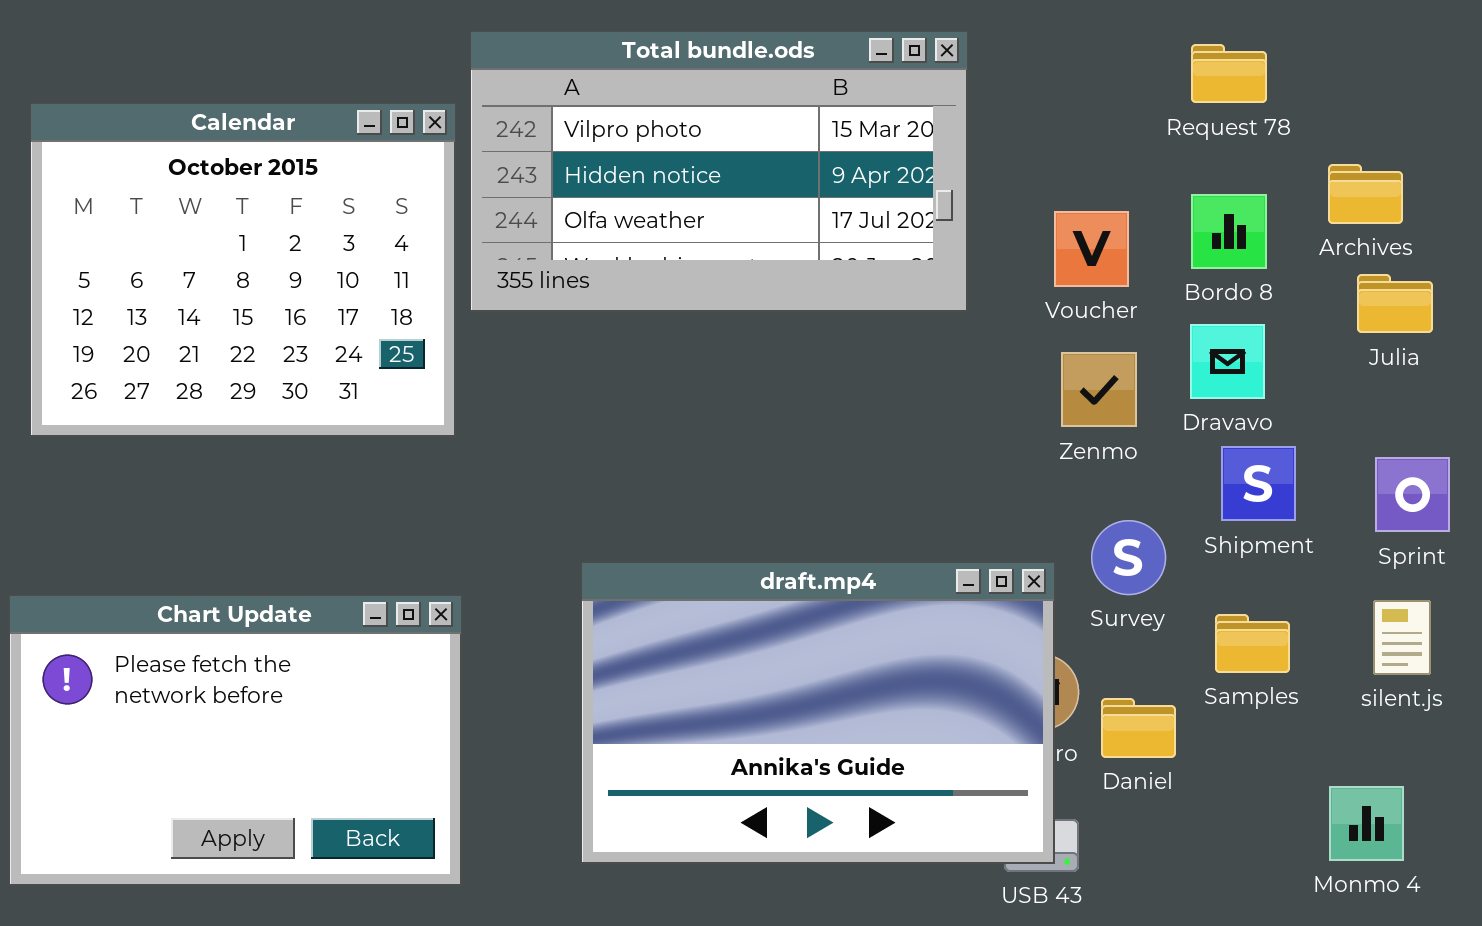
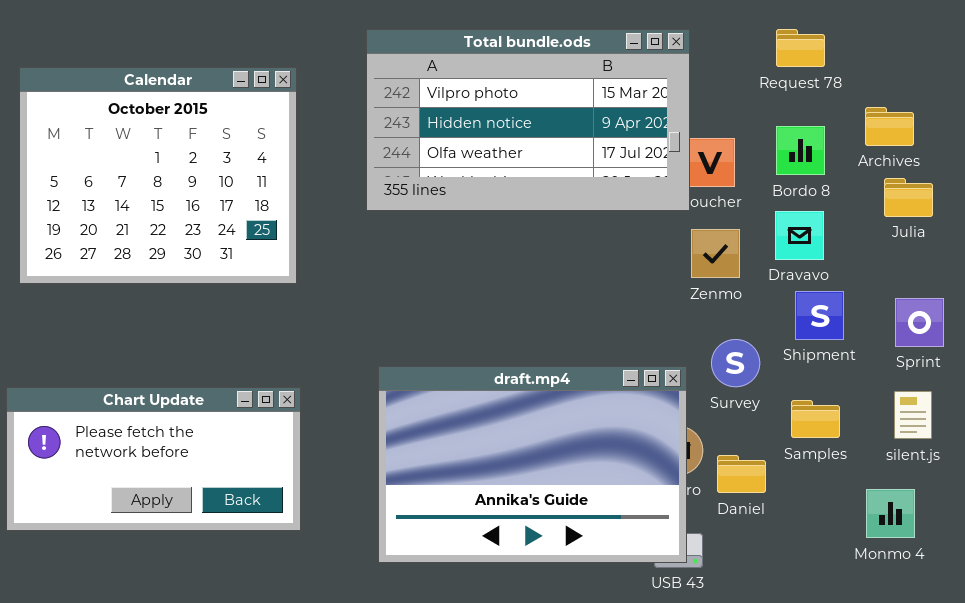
Total bundle.ods: [470,31,968,312] -> [366,29,690,211], moved
Chart Update: [9,595,462,886] -> [6,387,301,531], resized
Monmo 4: [1329,786,1404,861] -> [866,489,915,538], moved

